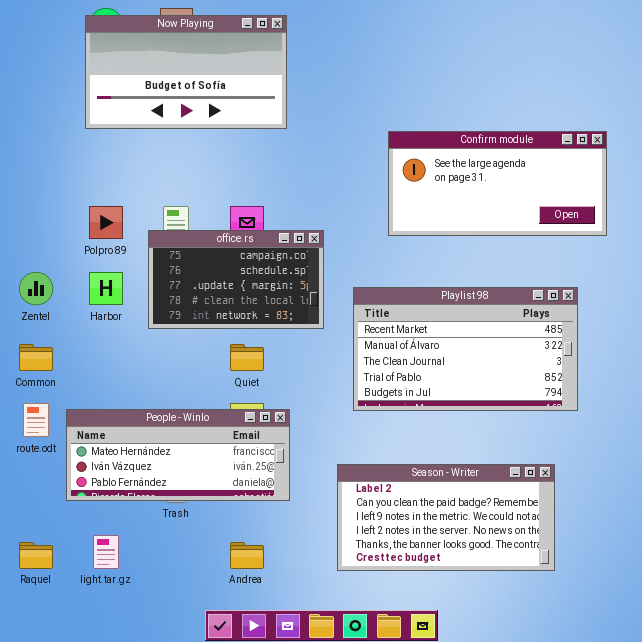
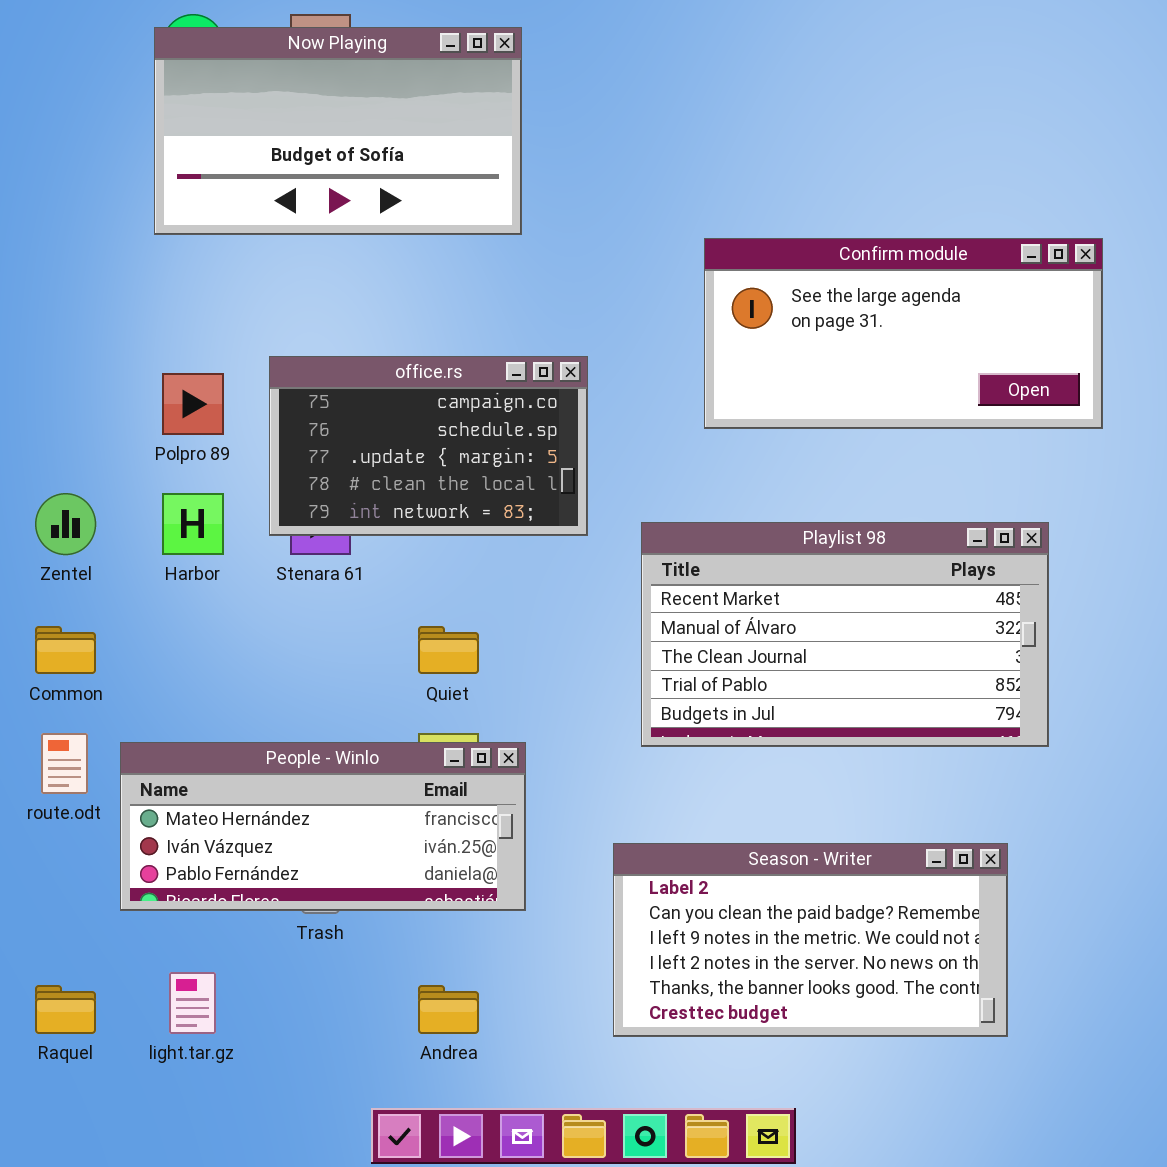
office.rs: [148,230,324,329] -> [269,356,588,536], moved

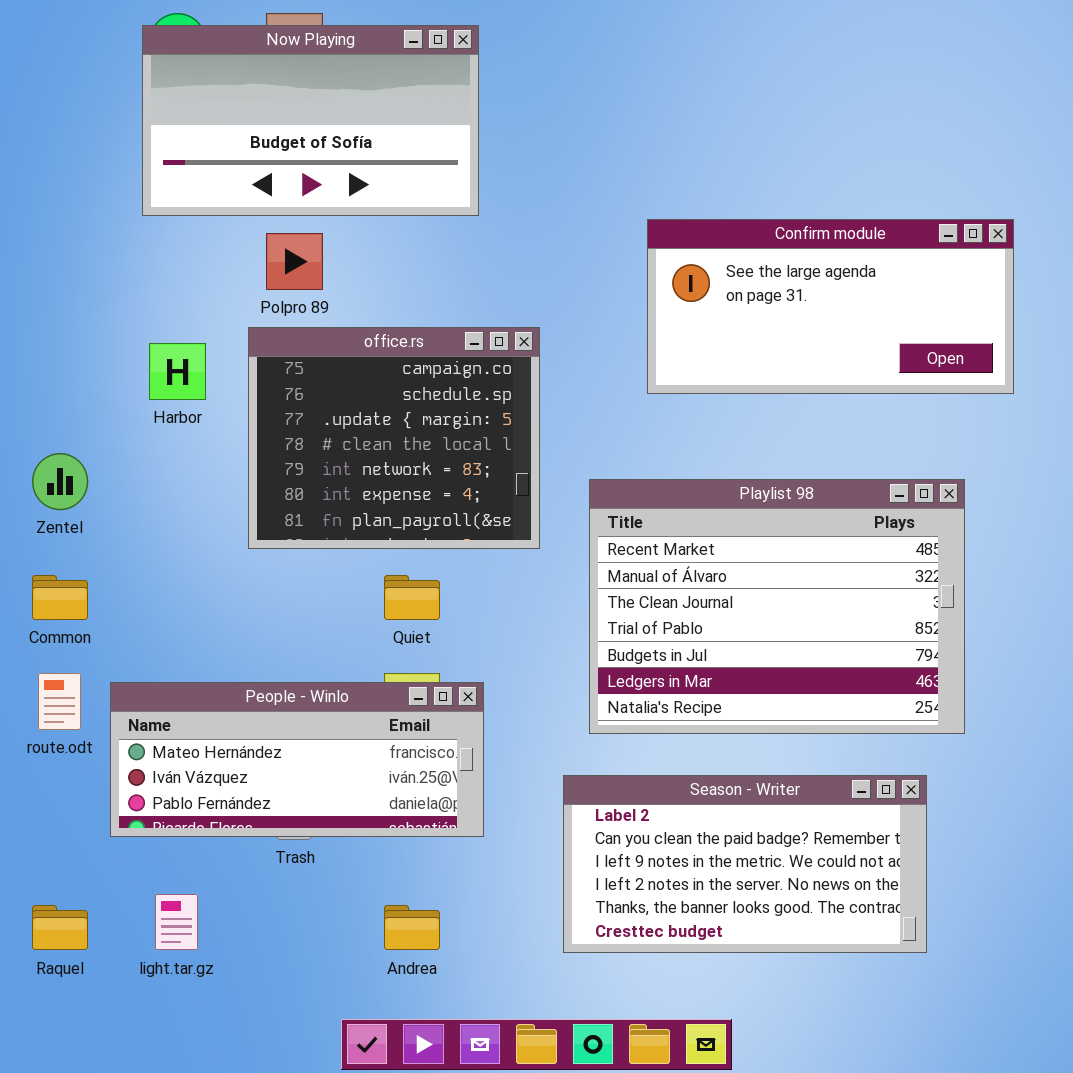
office.rs: [269,356,588,536] -> [248,327,540,549], resized
Polpro 89: [162,373,224,435] -> [266,233,323,290], moved
Harbor: [162,493,224,555] -> [149,343,206,400], moved
Playlist 98: [641,522,1049,747] -> [589,479,965,734], resized

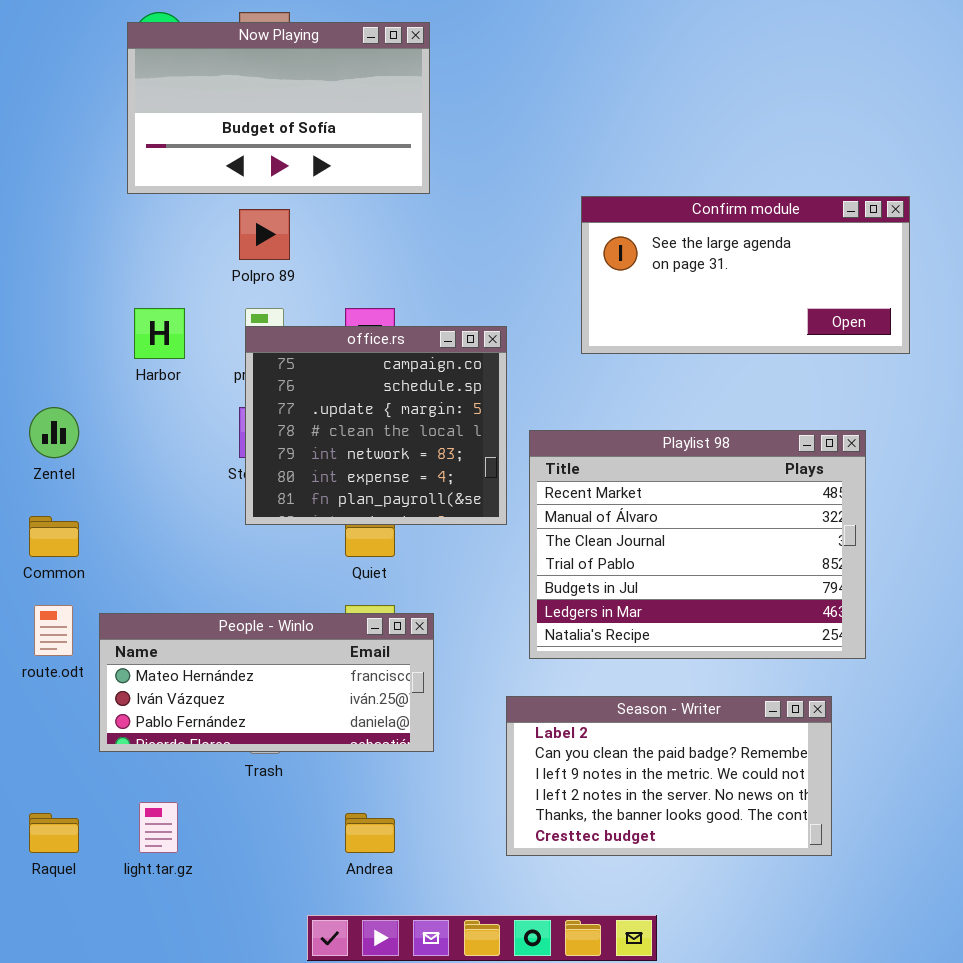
office.rs: [248,327,540,549] -> [245,326,507,525], moved

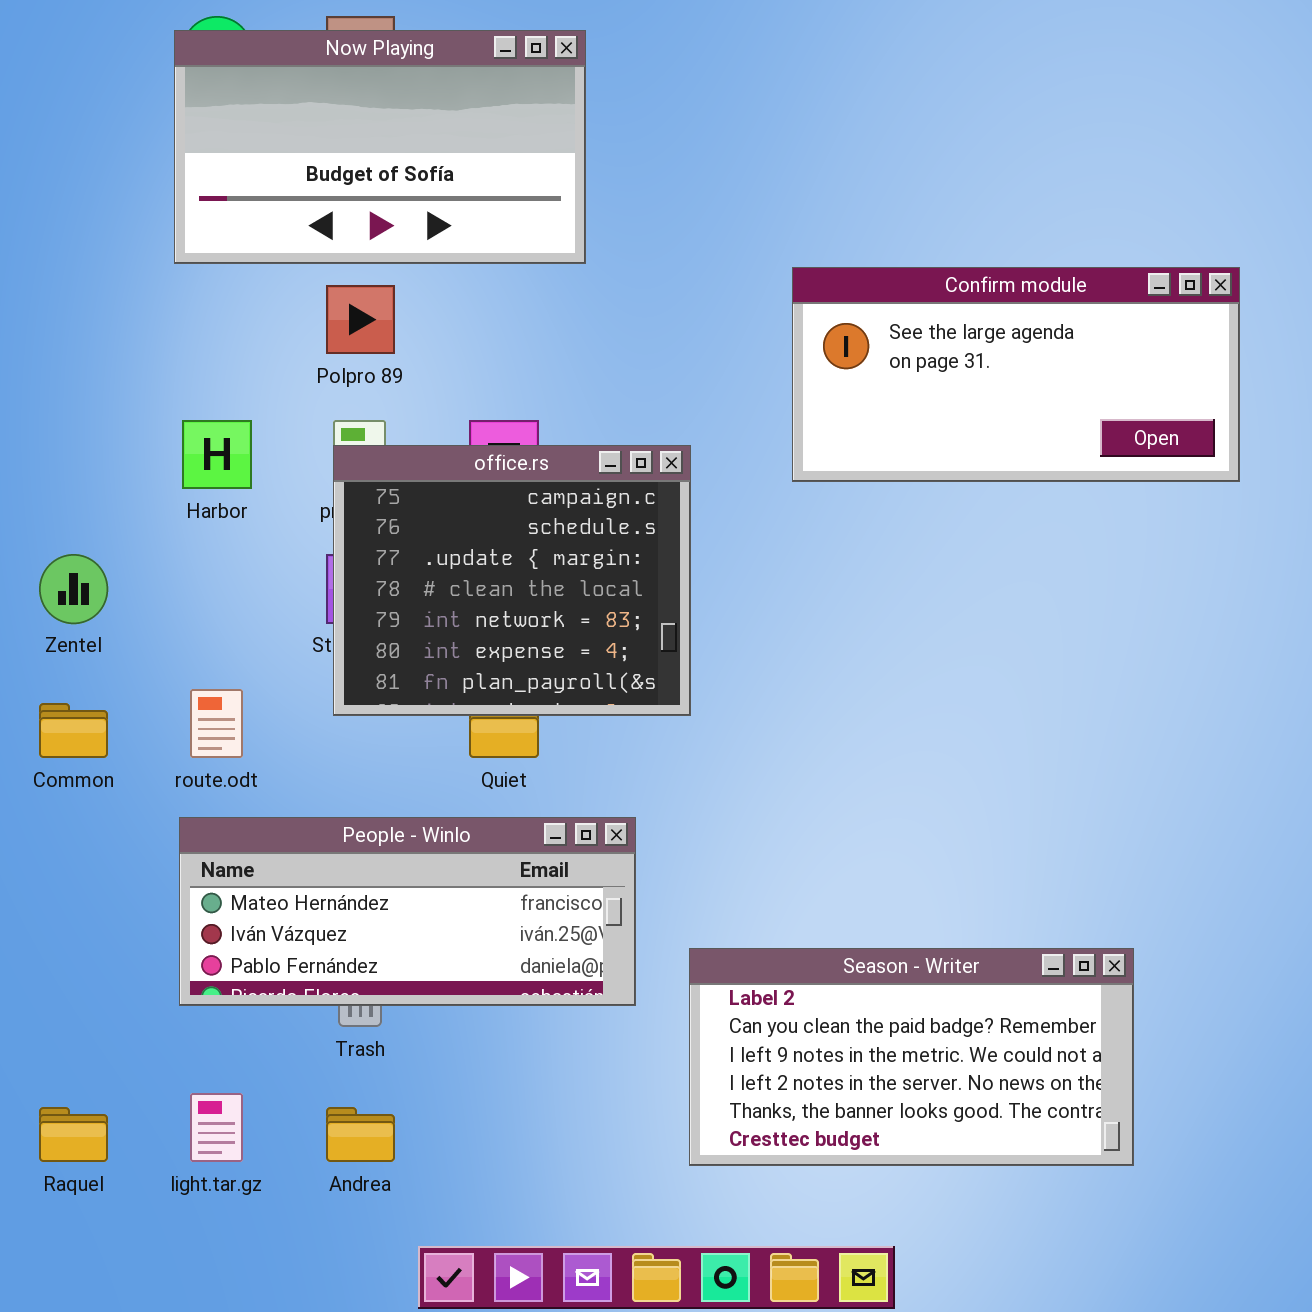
Playlist 98: [529,430,866,659] -> none, closed
route.odt: [34,605,73,656] -> [190,689,243,758], moved
People - Winlo: [99,613,434,752] -> [179,817,636,1006], moved
Andrea: [345,813,395,853] -> [326,1107,395,1162], moved

